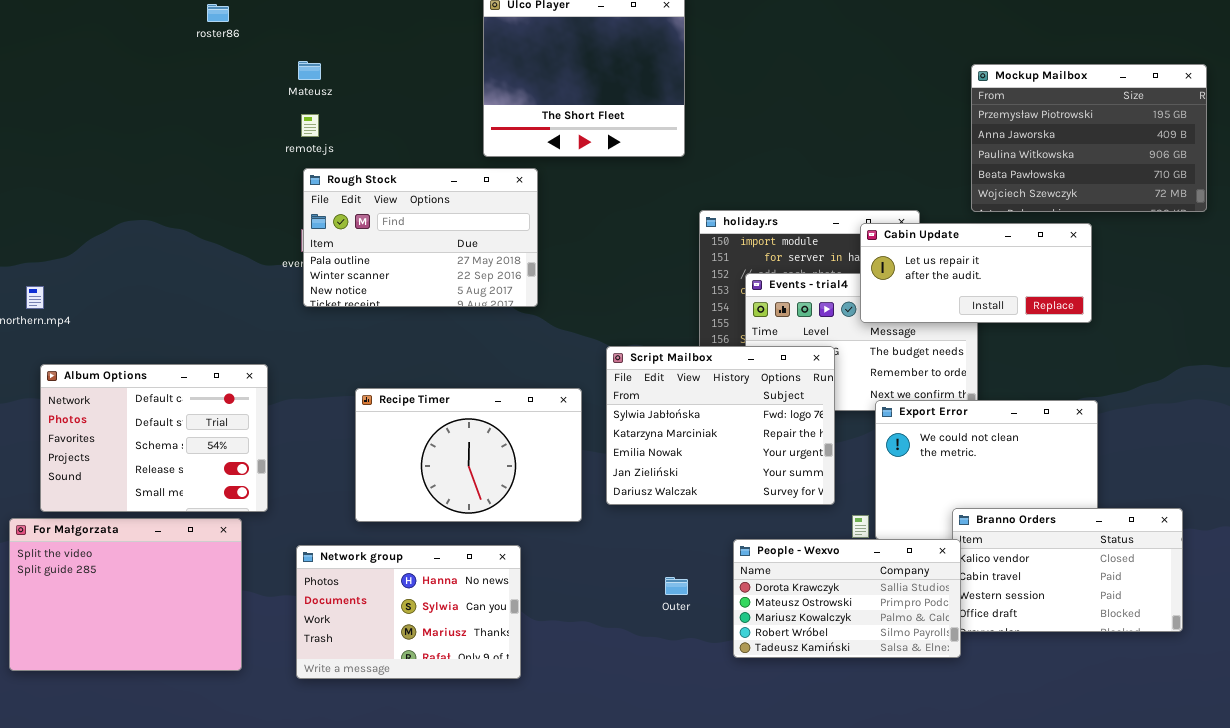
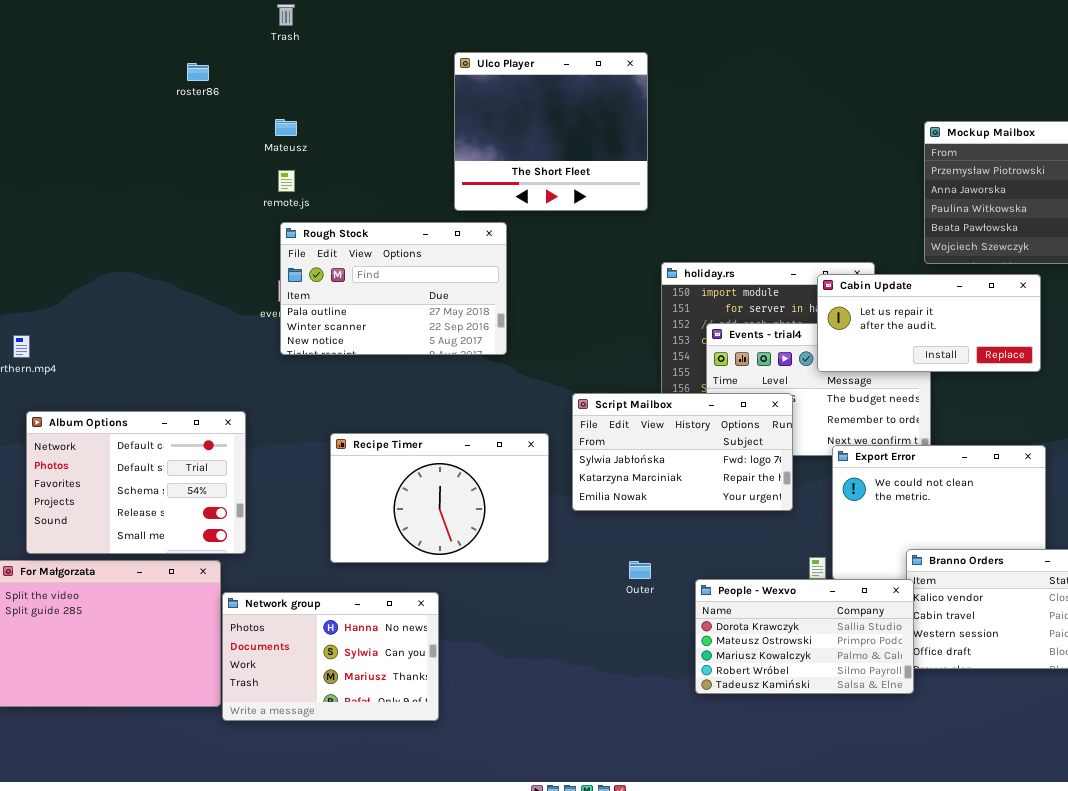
Script Mailbox: [606,346,835,505] -> [572,393,793,511], resized
Network group: [296,545,521,679] -> [222,592,439,721], moved
Outer: [665,577,688,595] -> [629,561,651,579], moved

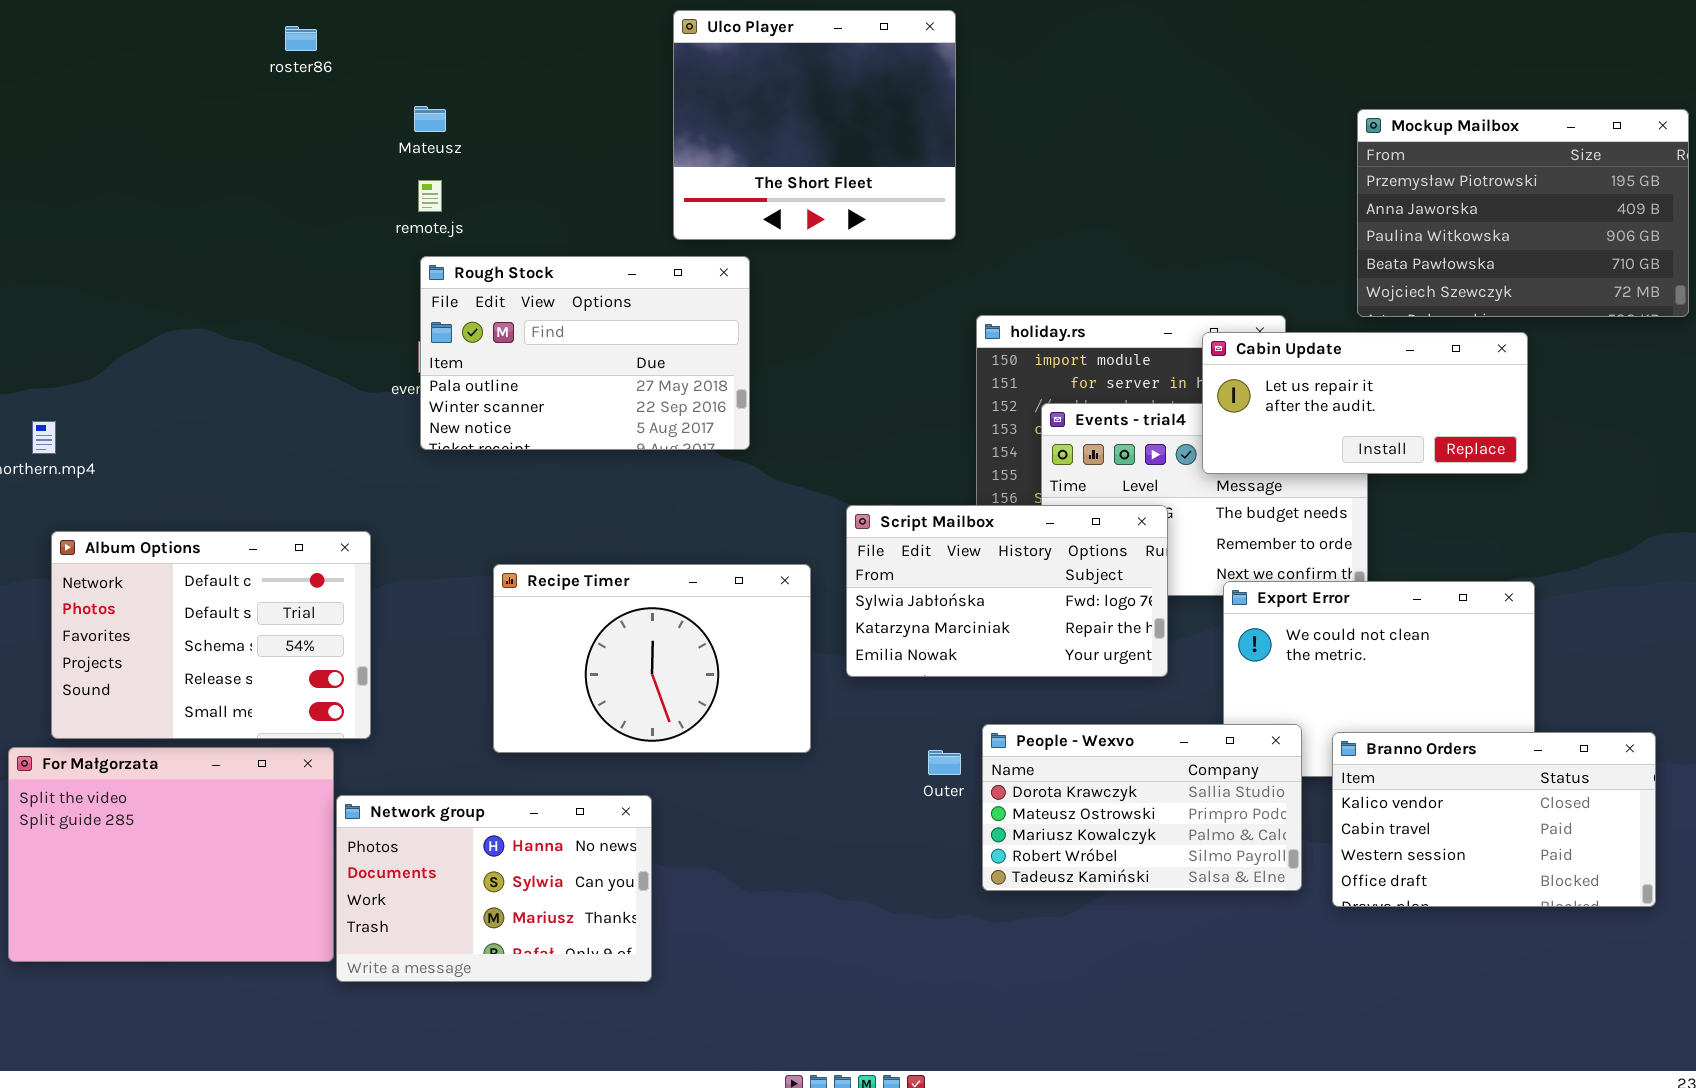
People - Wexvo: [695,579,914,694] -> [982,724,1302,891], moved

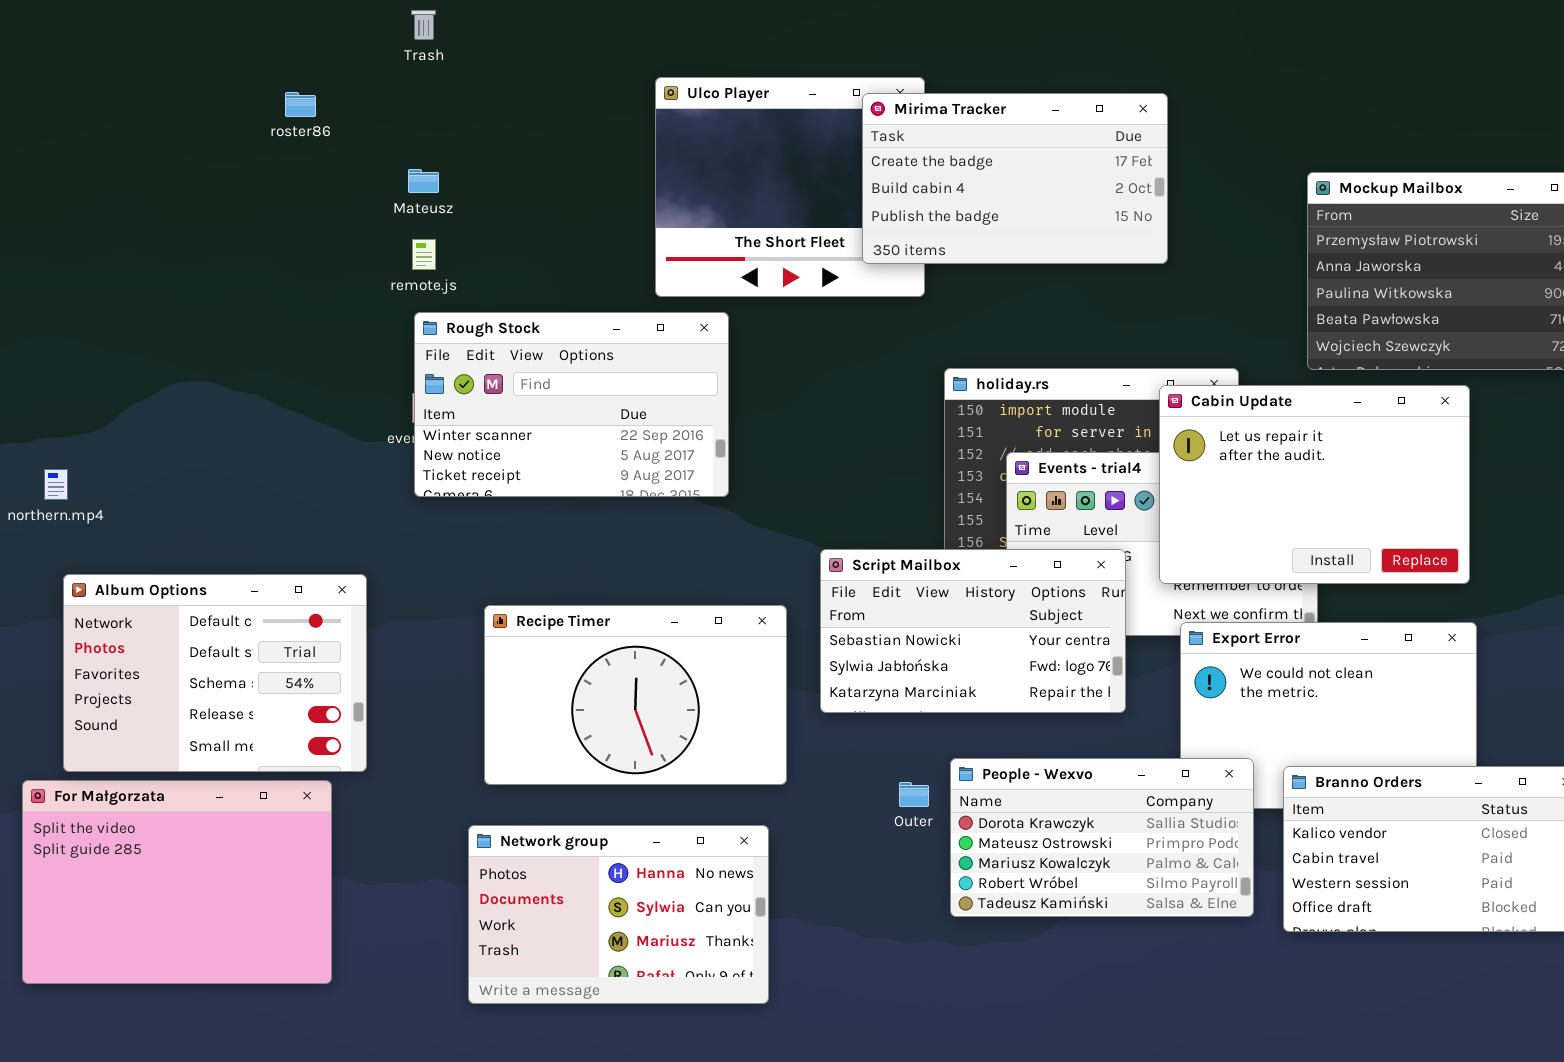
Mirima Tracker: none -> [862,93,1168,264], opened
Rough Stock: [420,256,750,450] -> [414,312,729,497], scrolled down 1 row
Cabin Update: [1202,332,1528,474] -> [1159,385,1470,584], resized
Script Mailbox: [846,505,1168,677] -> [820,549,1126,713], scrolled up 1 row
Network group: [336,795,652,982] -> [468,825,769,1004], moved

